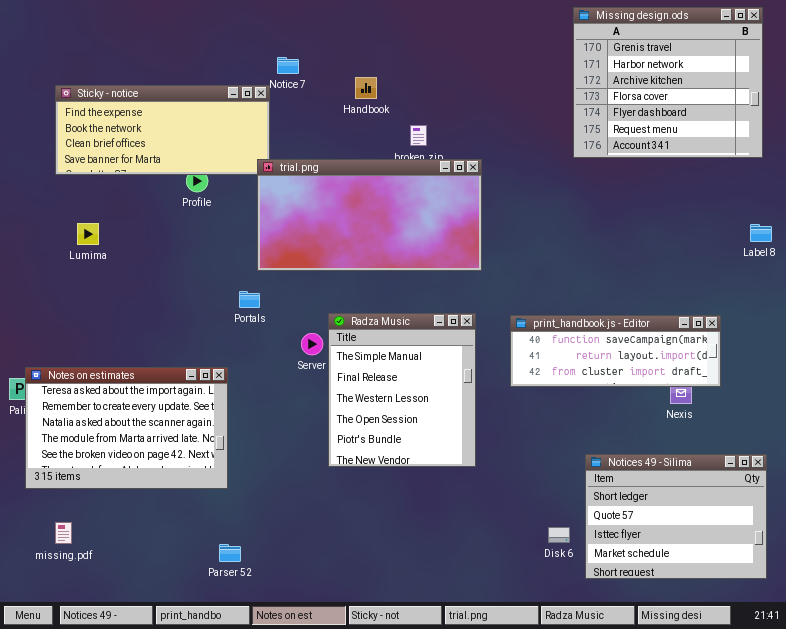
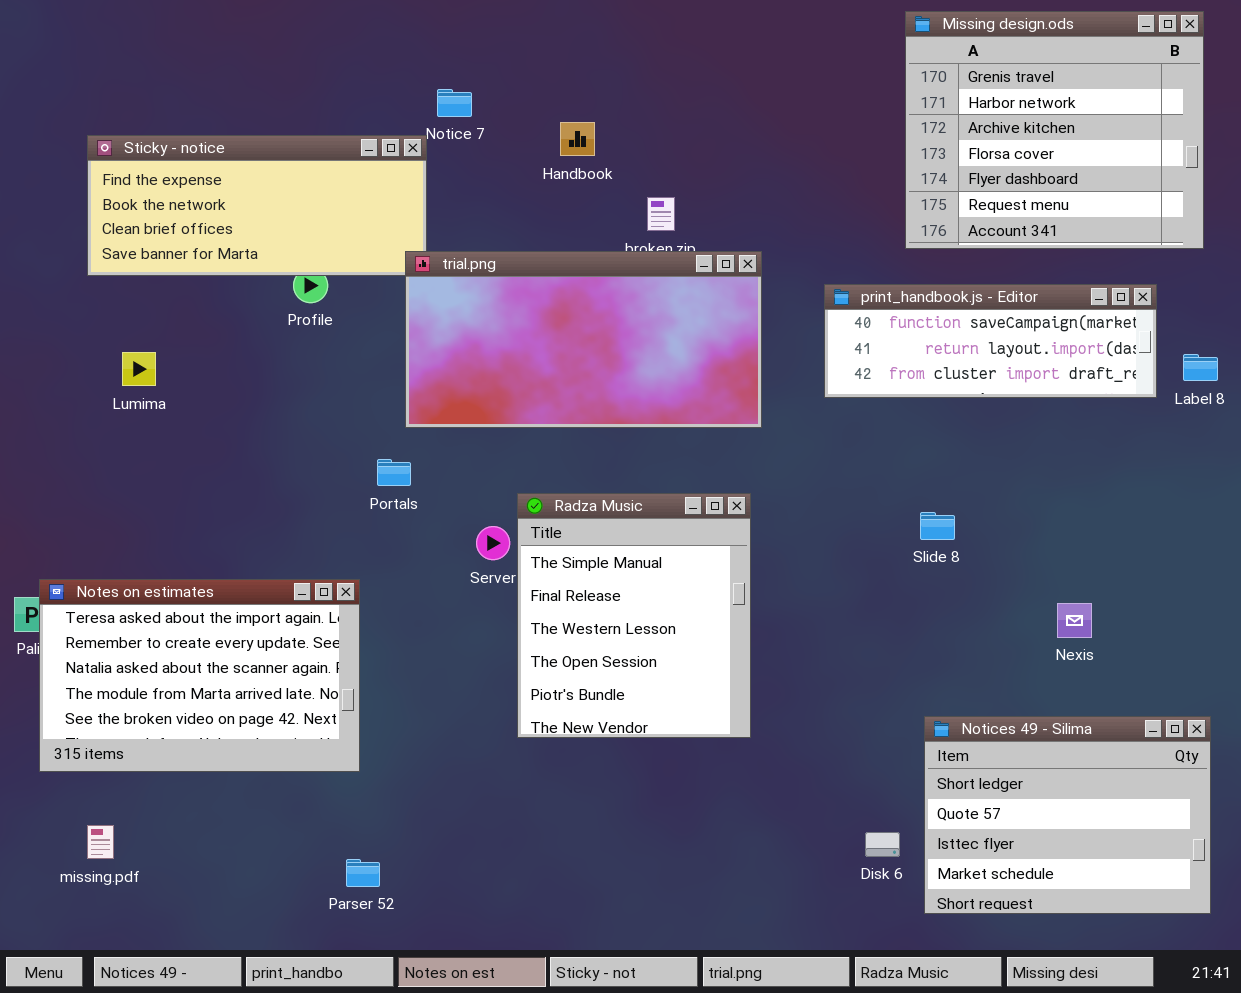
print_handbook.js - Editor: [510,315,721,387] -> [824,284,1157,398], moved

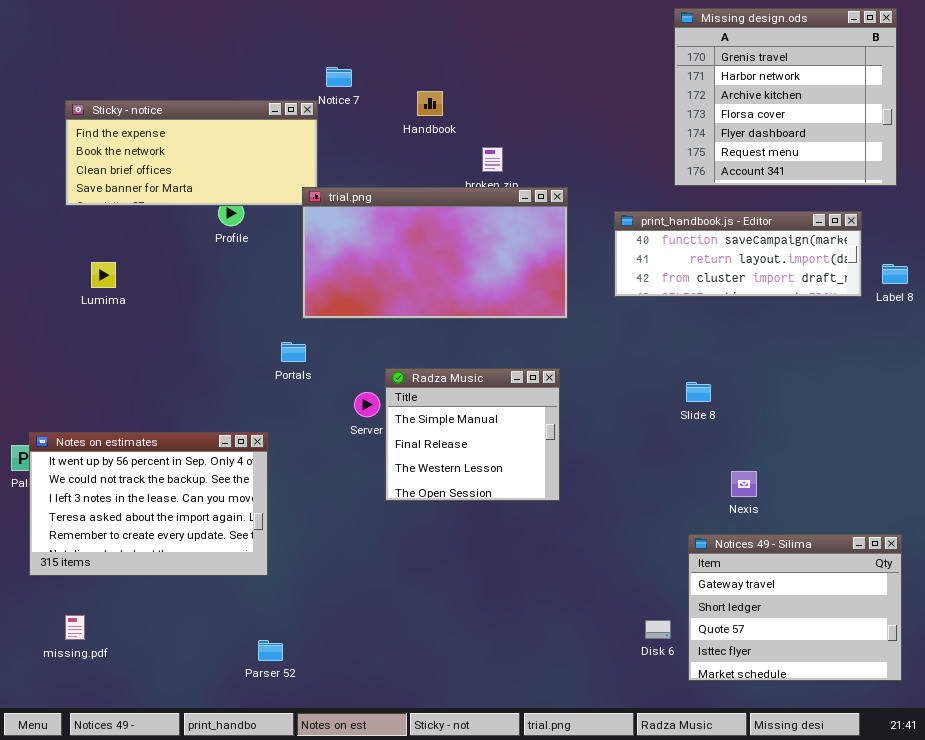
Radza Music: [517,493,751,738] -> [385,368,560,501], resized
Notes on estimates: [39,579,360,772] -> [29,432,268,576], scrolled up 3 rows
Nexis: [1057,603,1092,638] -> [731,471,757,497], moved
Notices 49 - Silima: [924,716,1211,914] -> [688,534,902,681], scrolled up 1 row

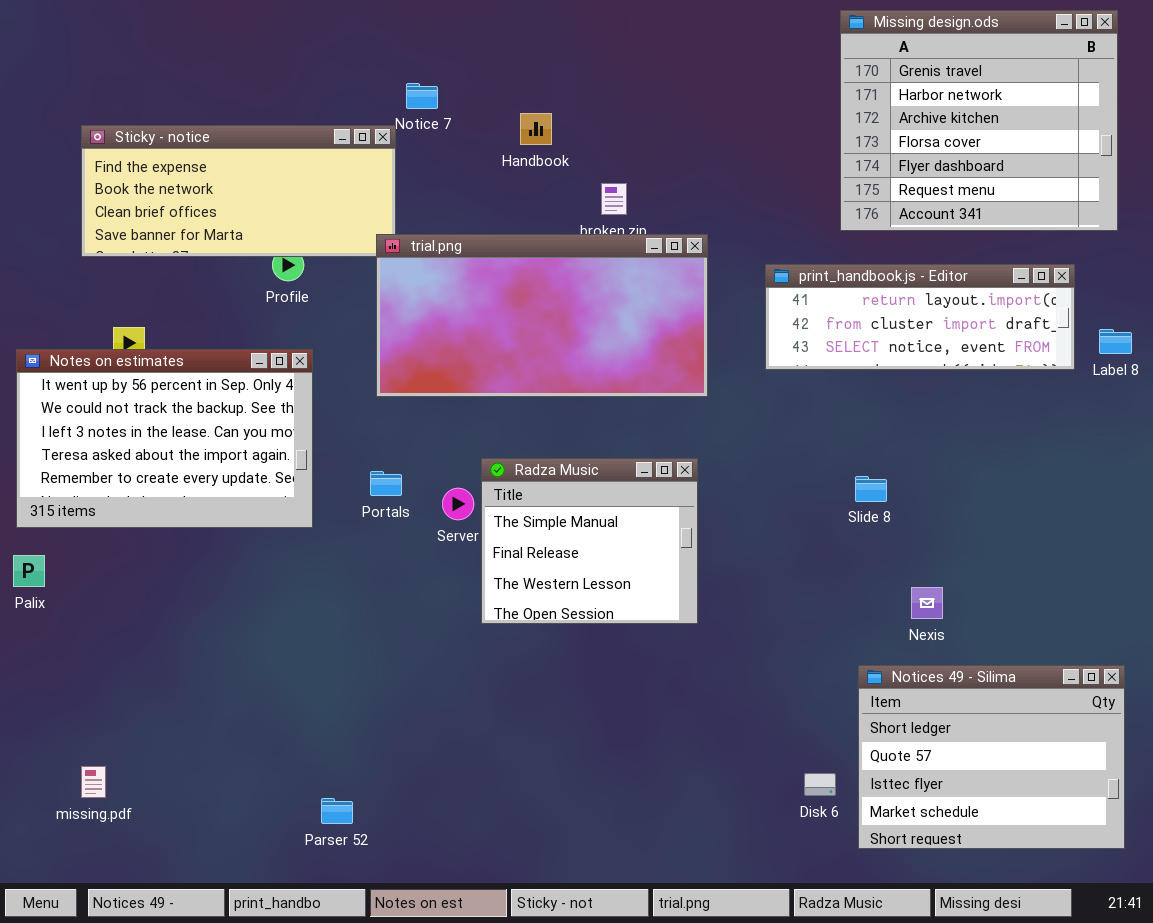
print_handbook.js - Editor: [614,211,862,297] -> [765,264,1075,370], scrolled down 1 row
Portals: [281,342,306,362] -> [370,471,402,496], moved
Notes on estimates: [29,432,268,576] -> [16,349,313,528], moved
Notices 49 - Silima: [688,534,902,681] -> [858,665,1125,849], scrolled down 1 row

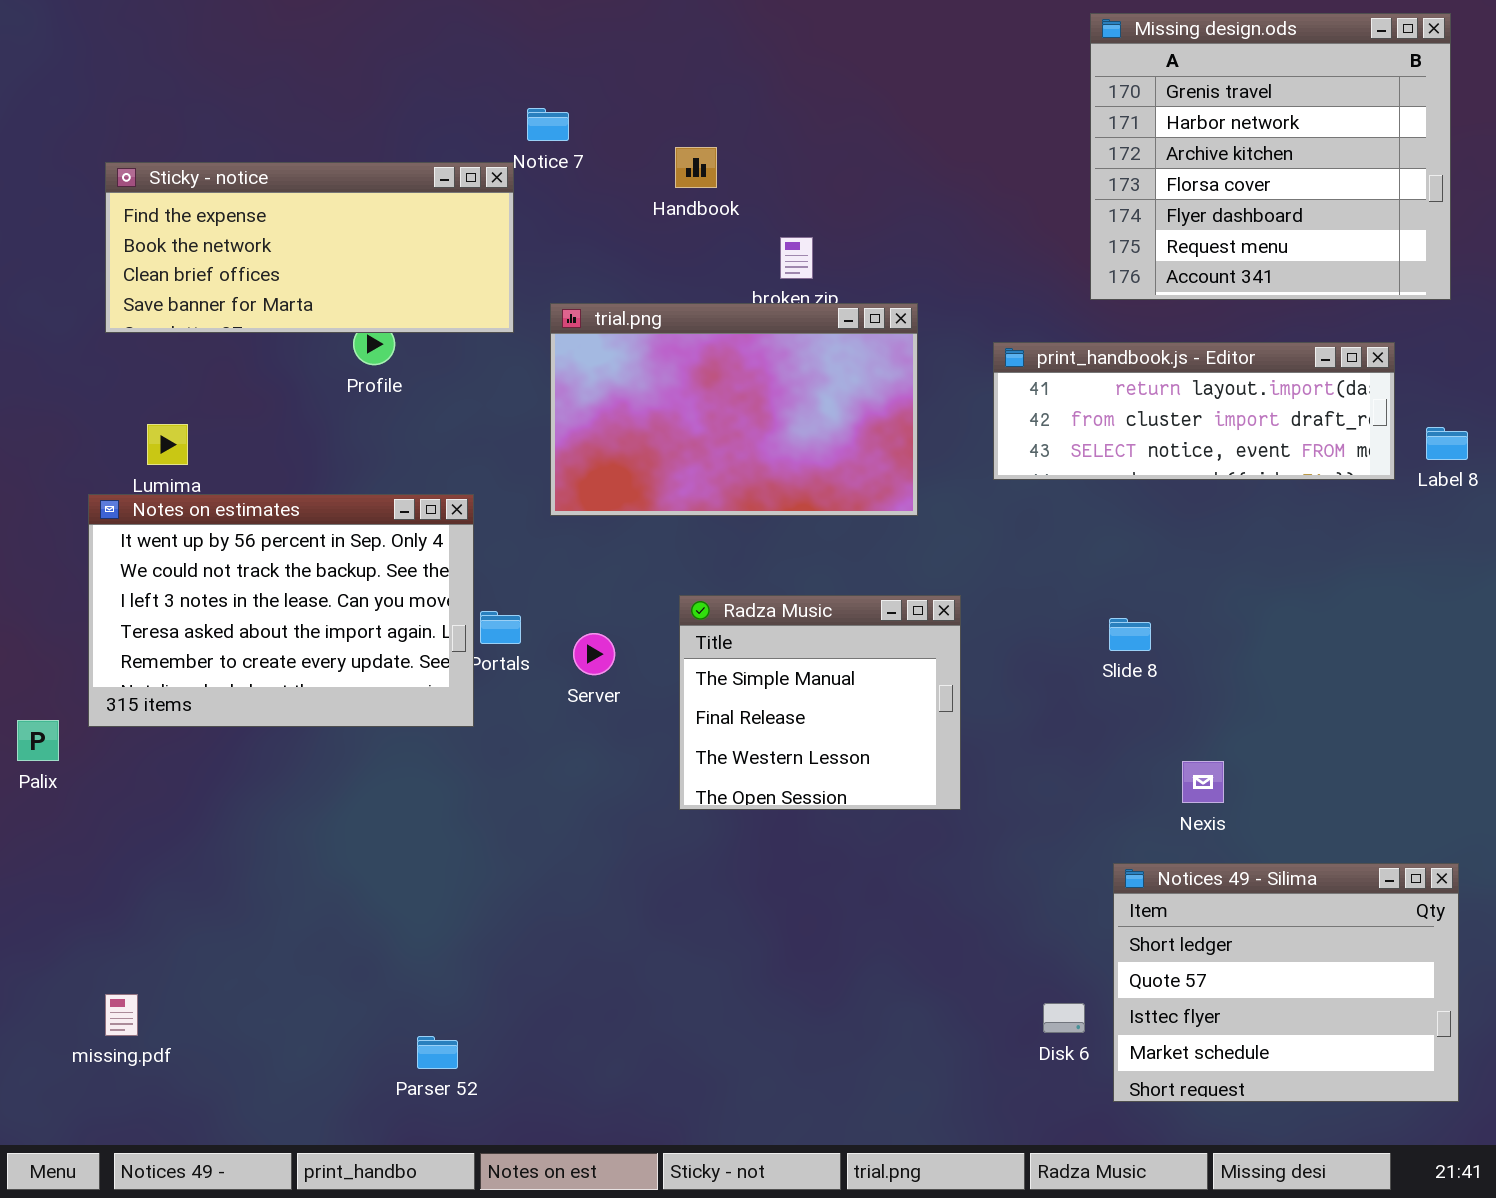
trial.png: [376,234,708,397] -> [550,303,918,516], resized
Notes on estimates: [16,349,313,528] -> [88,494,474,727], moved
Radza Music: [481,458,698,624] -> [679,595,961,810], moved

